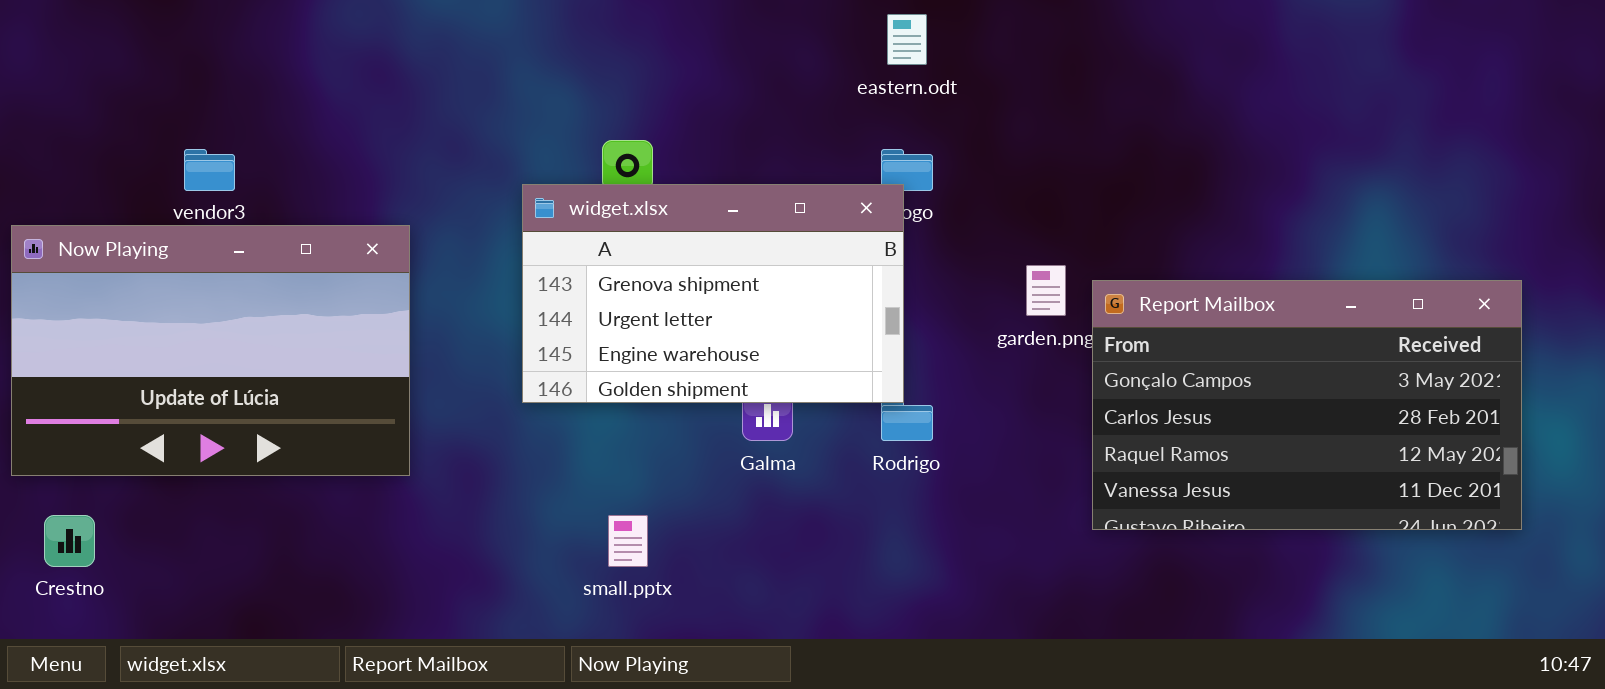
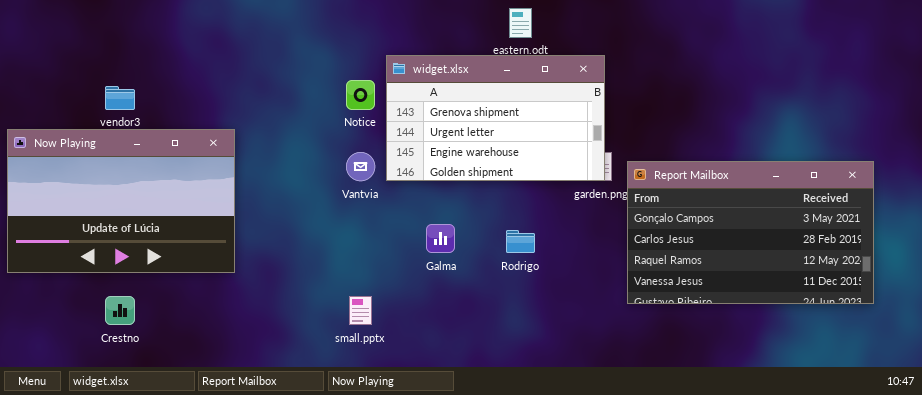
widget.xlsx: [522,184,904,403] -> [386,55,605,181], moved
Crestno: [44,515,95,567] -> [105,296,135,325], moved

